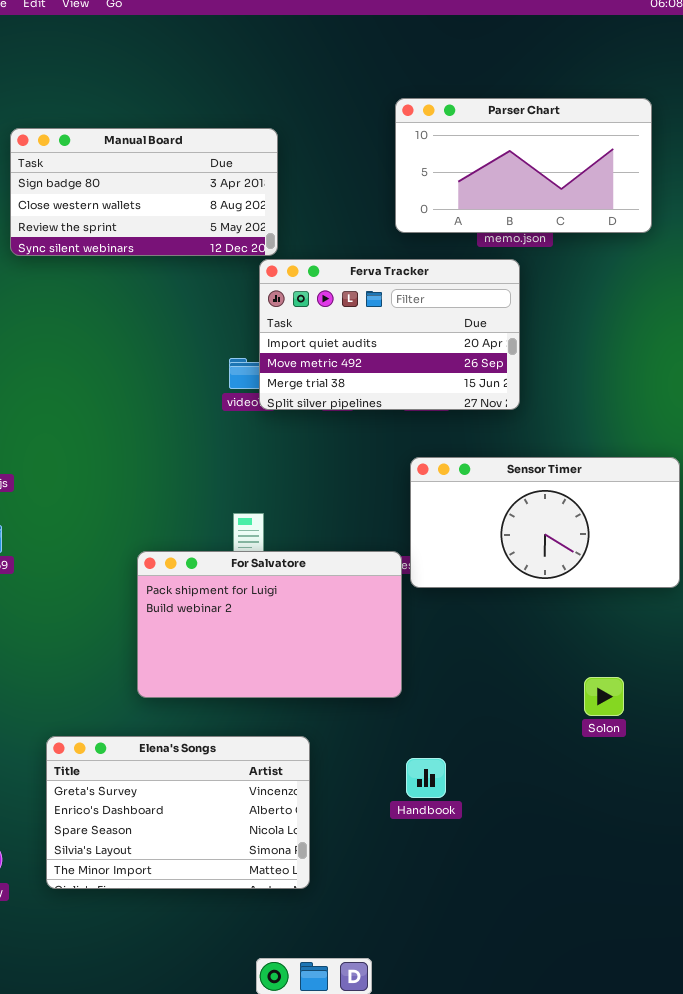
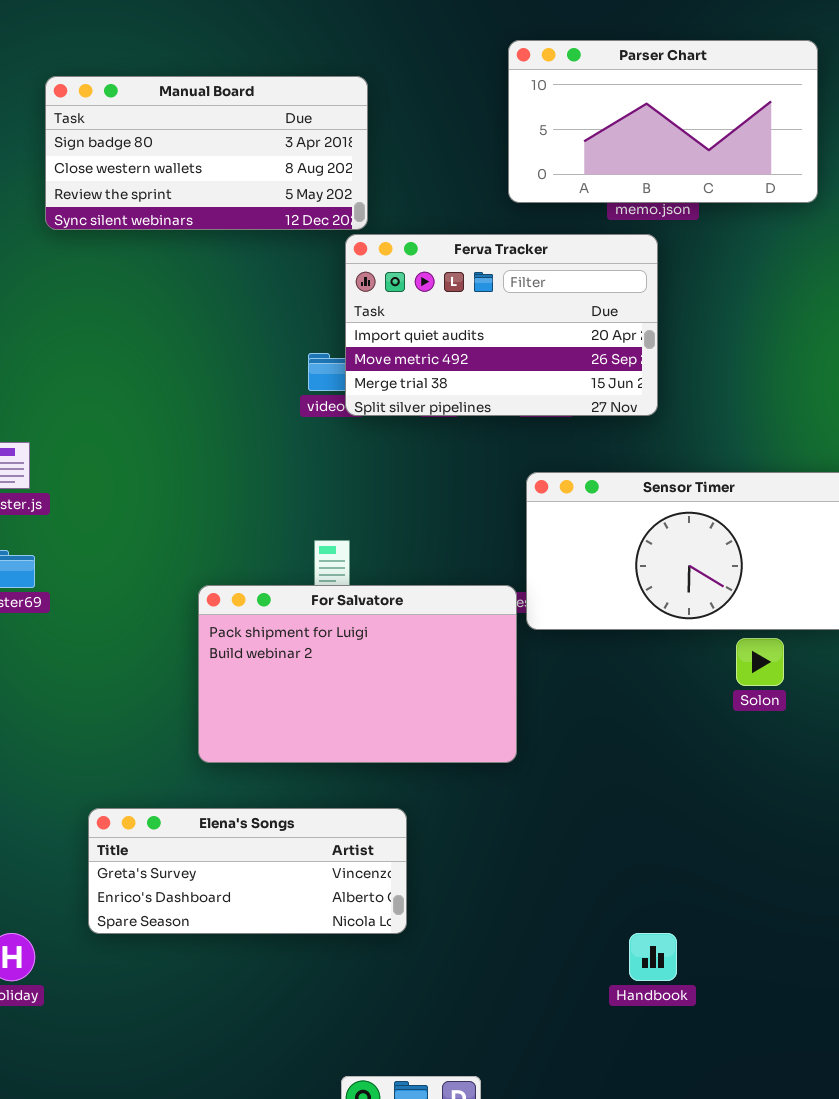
Solon: [584,677,624,716] -> [736,638,784,686], moved
Elena's Songs: [46,736,310,889] -> [88,808,407,934], resized
Handbook: [406,758,446,798] -> [629,933,677,981], moved

